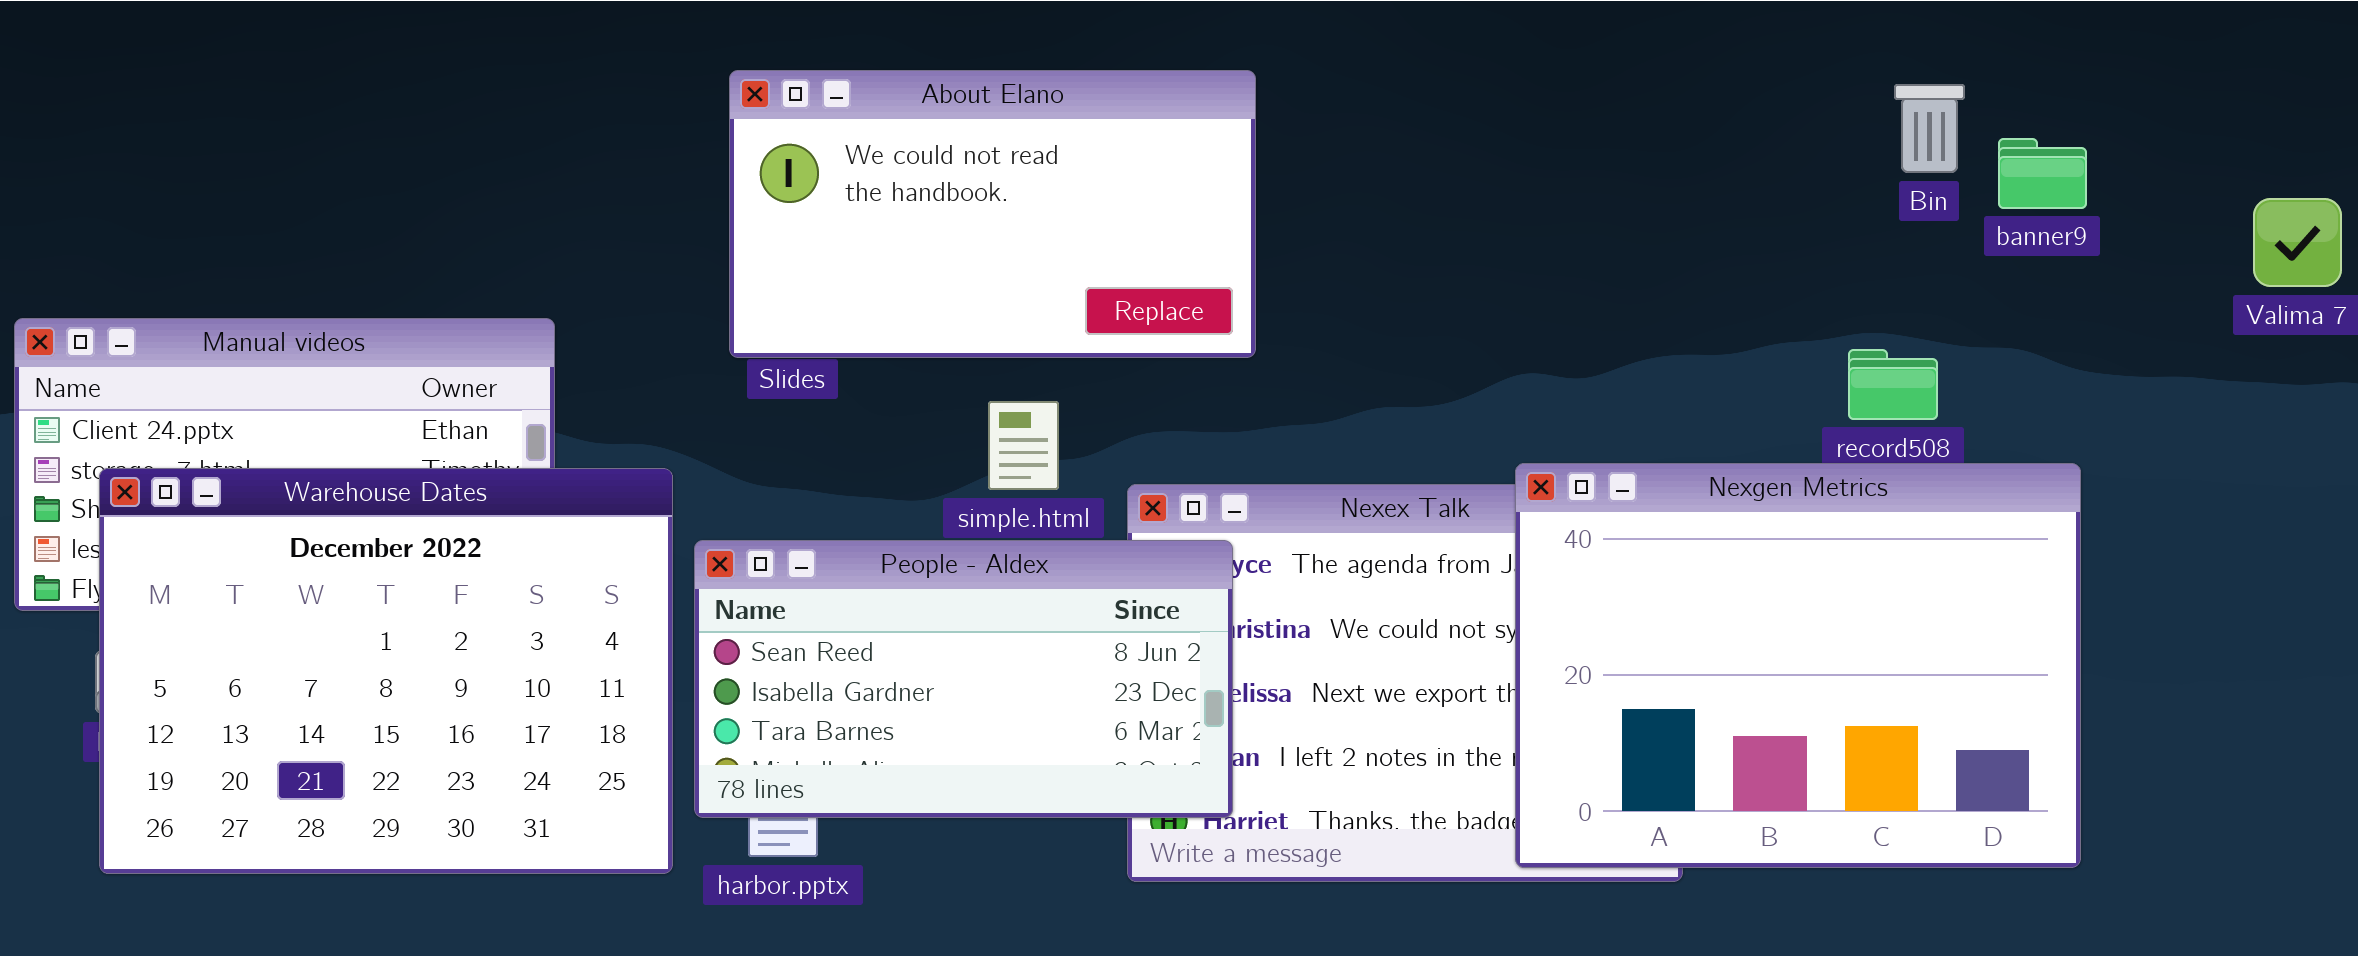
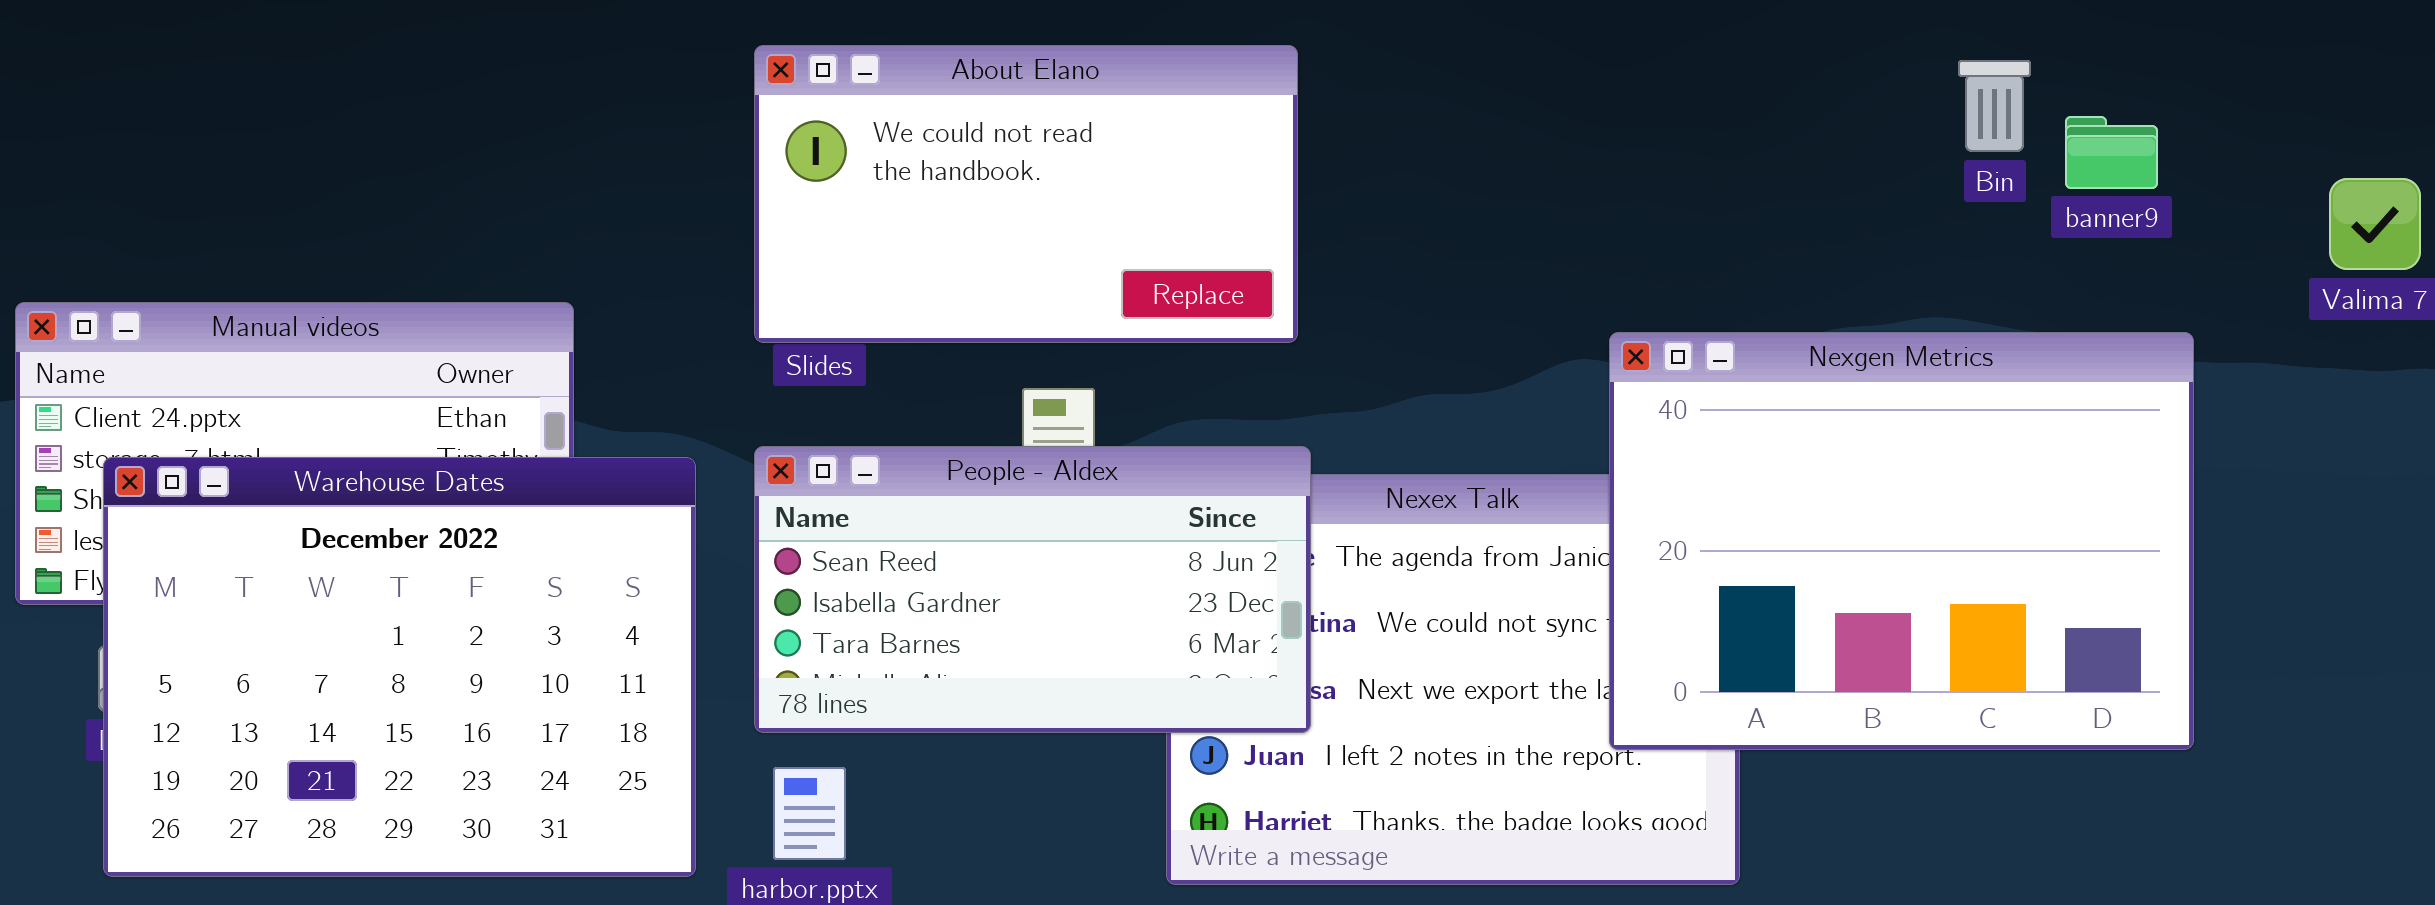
Nexgen Metrics: [1515,463,2081,868] -> [1609,332,2194,750], moved
People - Aldex: [694,540,1233,818] -> [754,446,1311,733], moved

